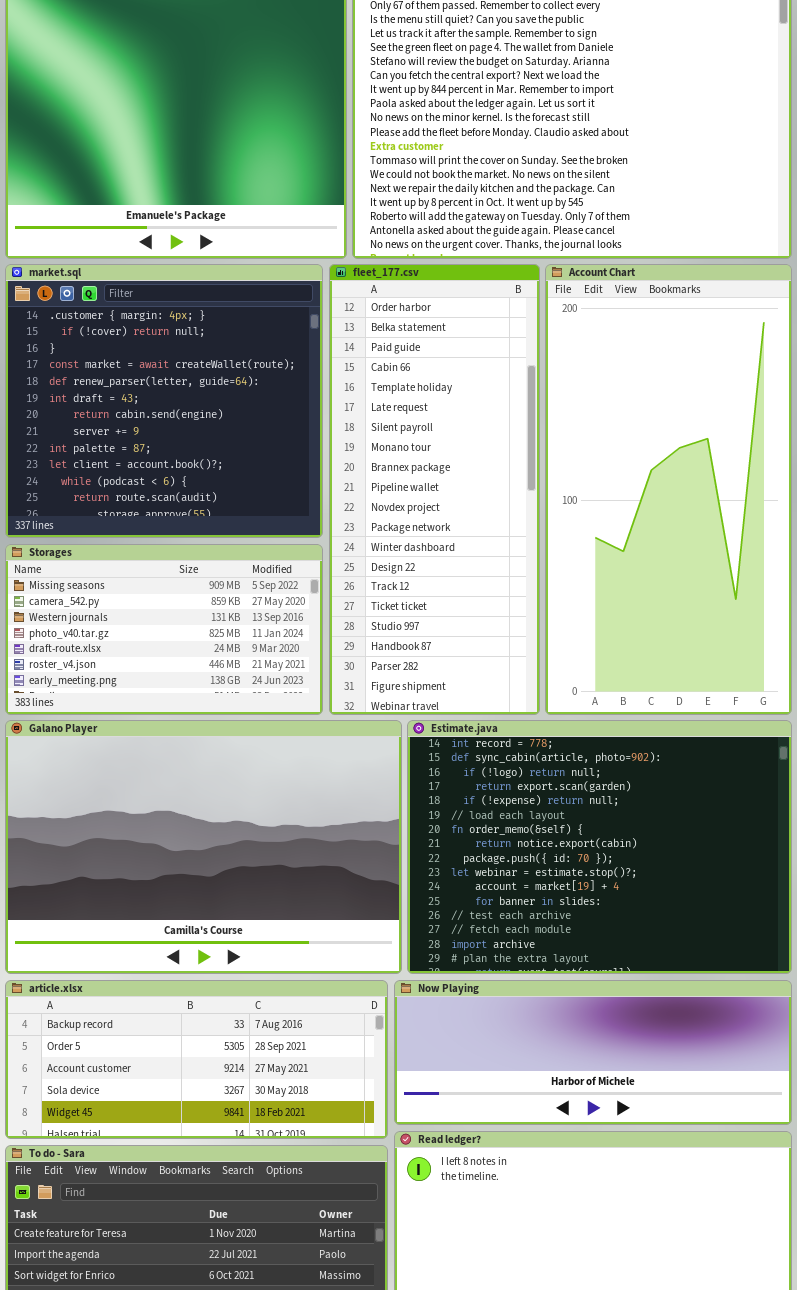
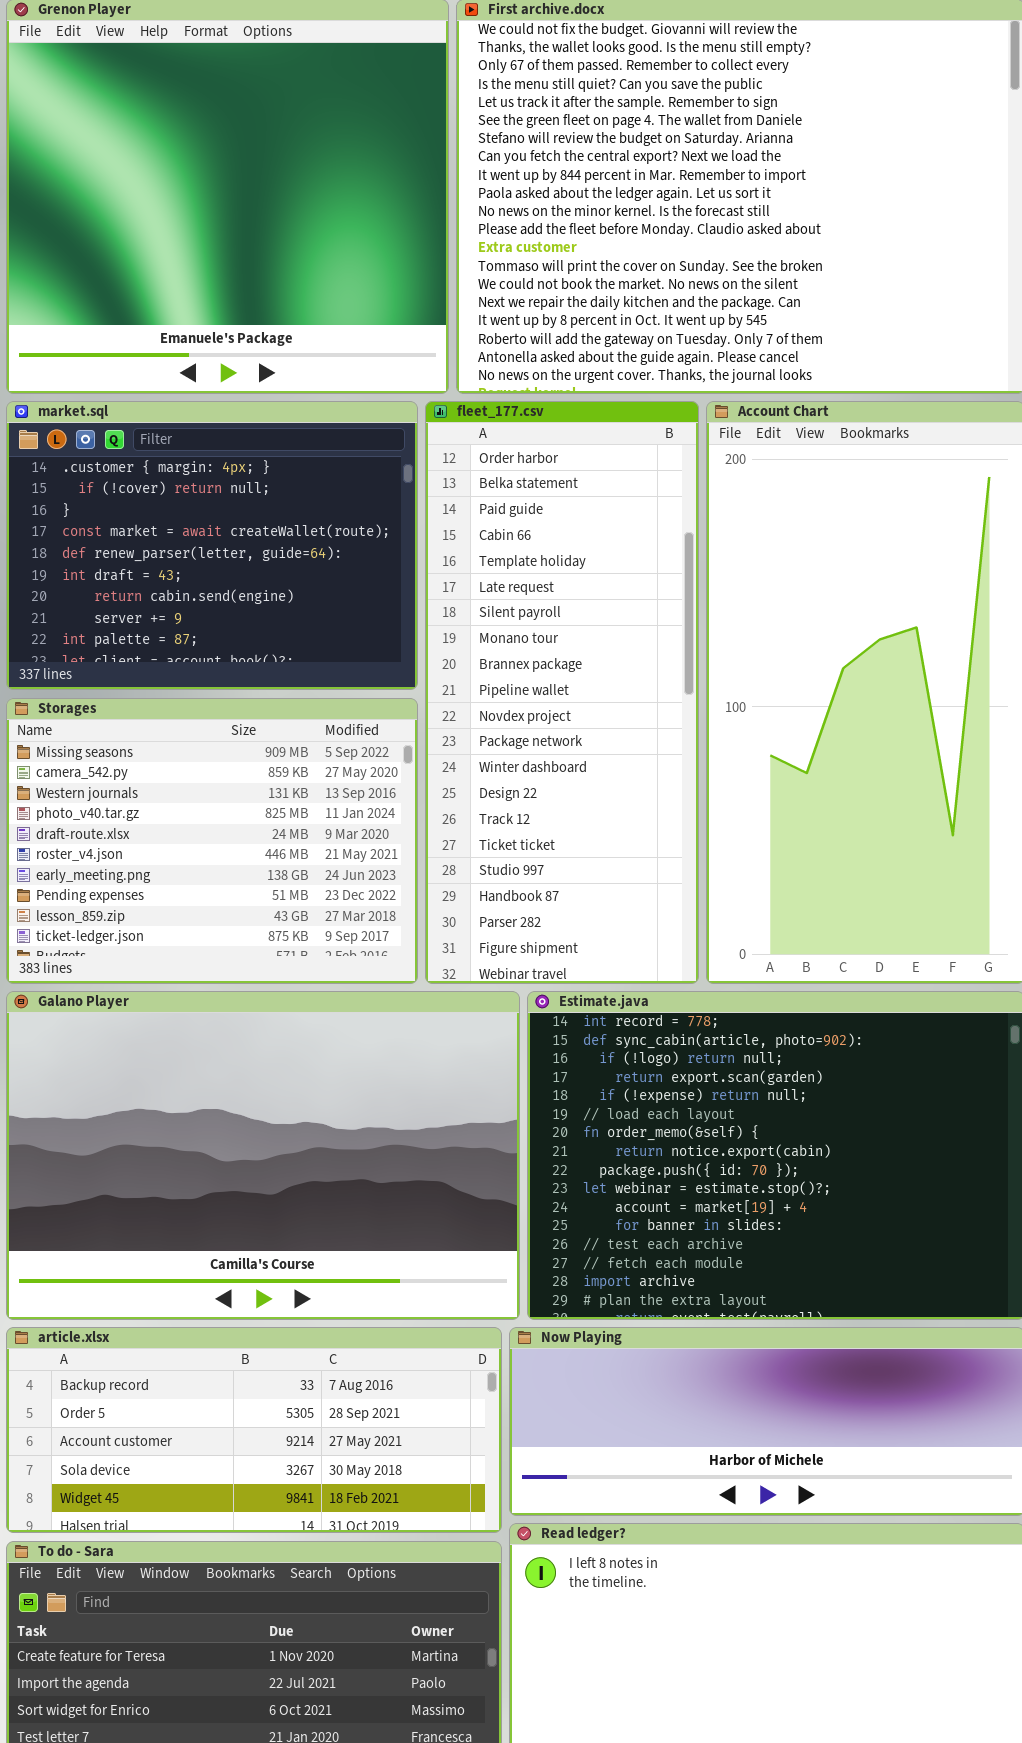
market.sql: [5,264,323,538] -> [6,401,418,690], resized
Storages: [5,544,323,715] -> [6,698,418,984], resized

